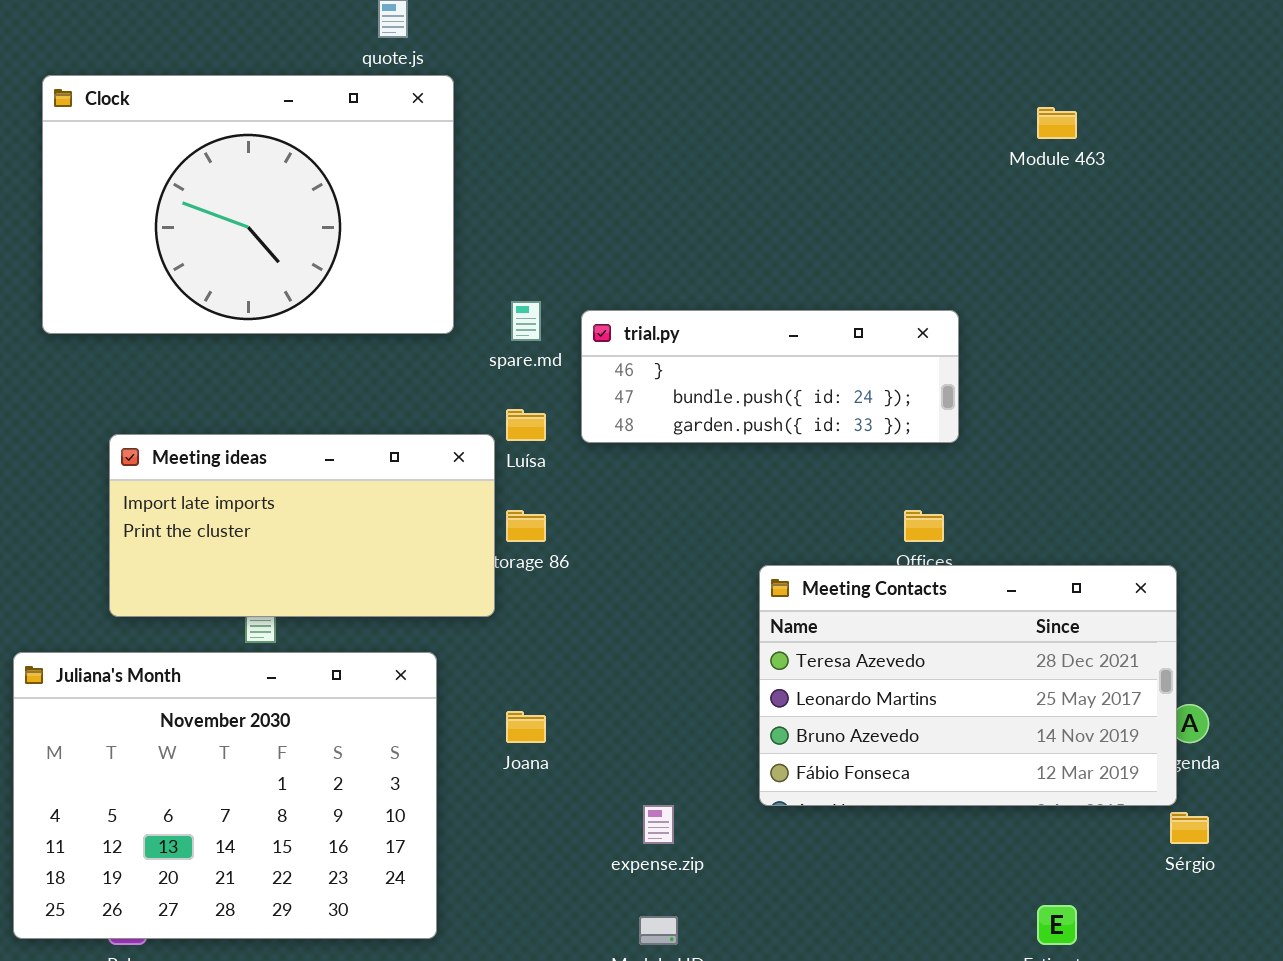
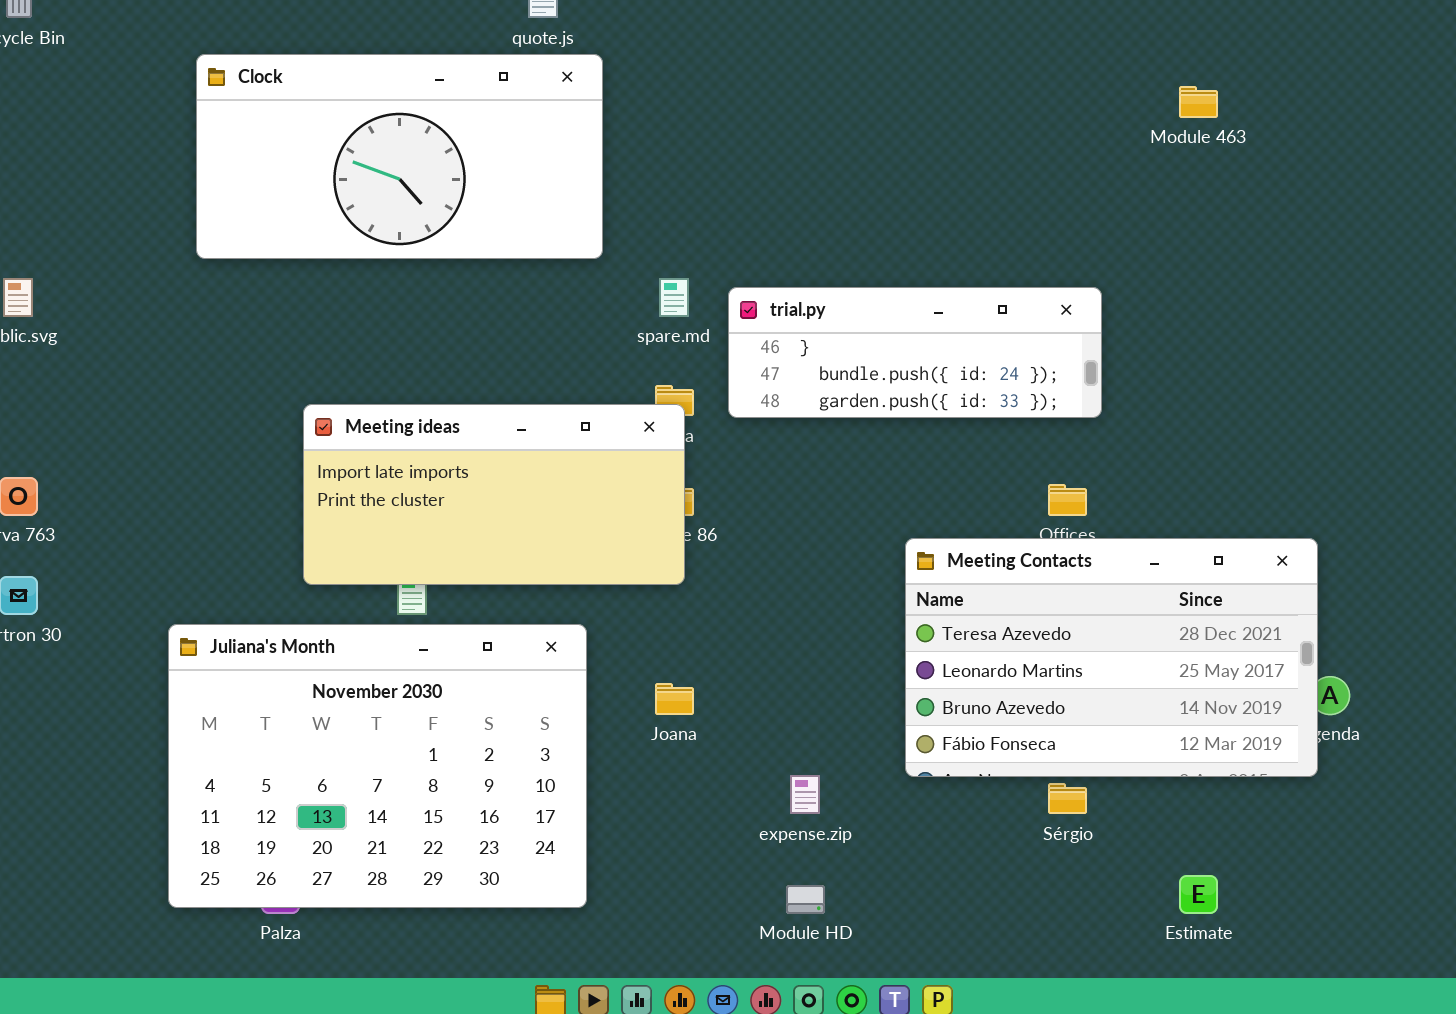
Clock: [42,75,454,334] -> [196,54,603,259], resized
Meeting ideas: [109,434,495,617] -> [303,404,685,585], moved
Sérgio: [1170,812,1209,844] -> [1048,783,1087,814], moved

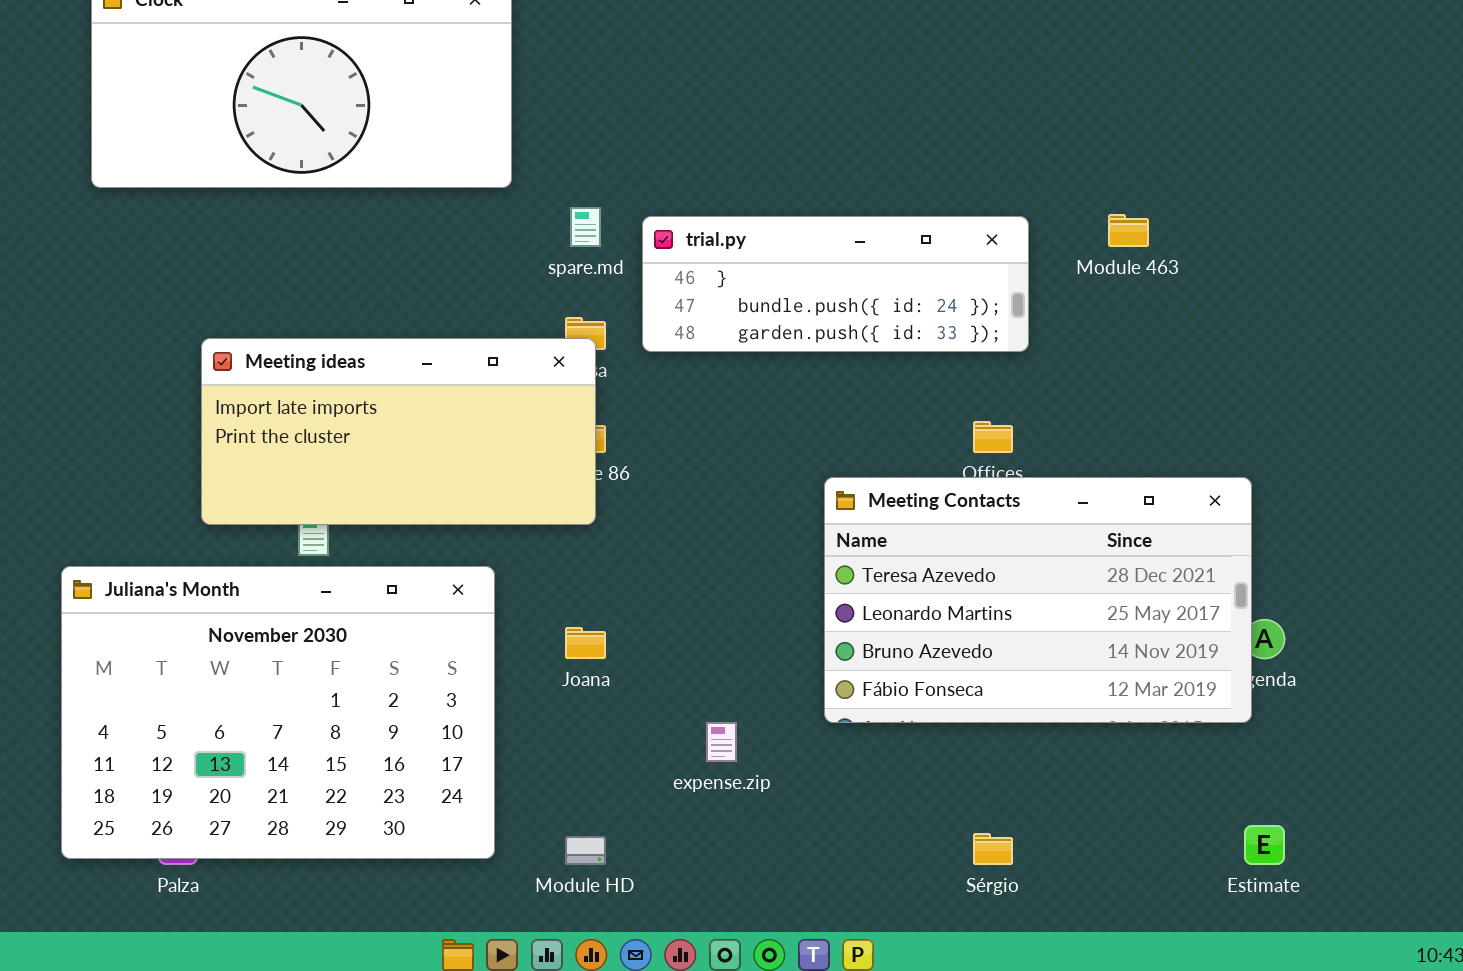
Module 463: [1179,86,1218,118] -> [1108,214,1149,247], moved
Sérgio: [1048,783,1087,814] -> [973,833,1013,865], moved
Estimate: [1179,875,1218,914] -> [1244,825,1285,865], moved
Module HD: [786,885,825,914] -> [565,836,606,865], moved

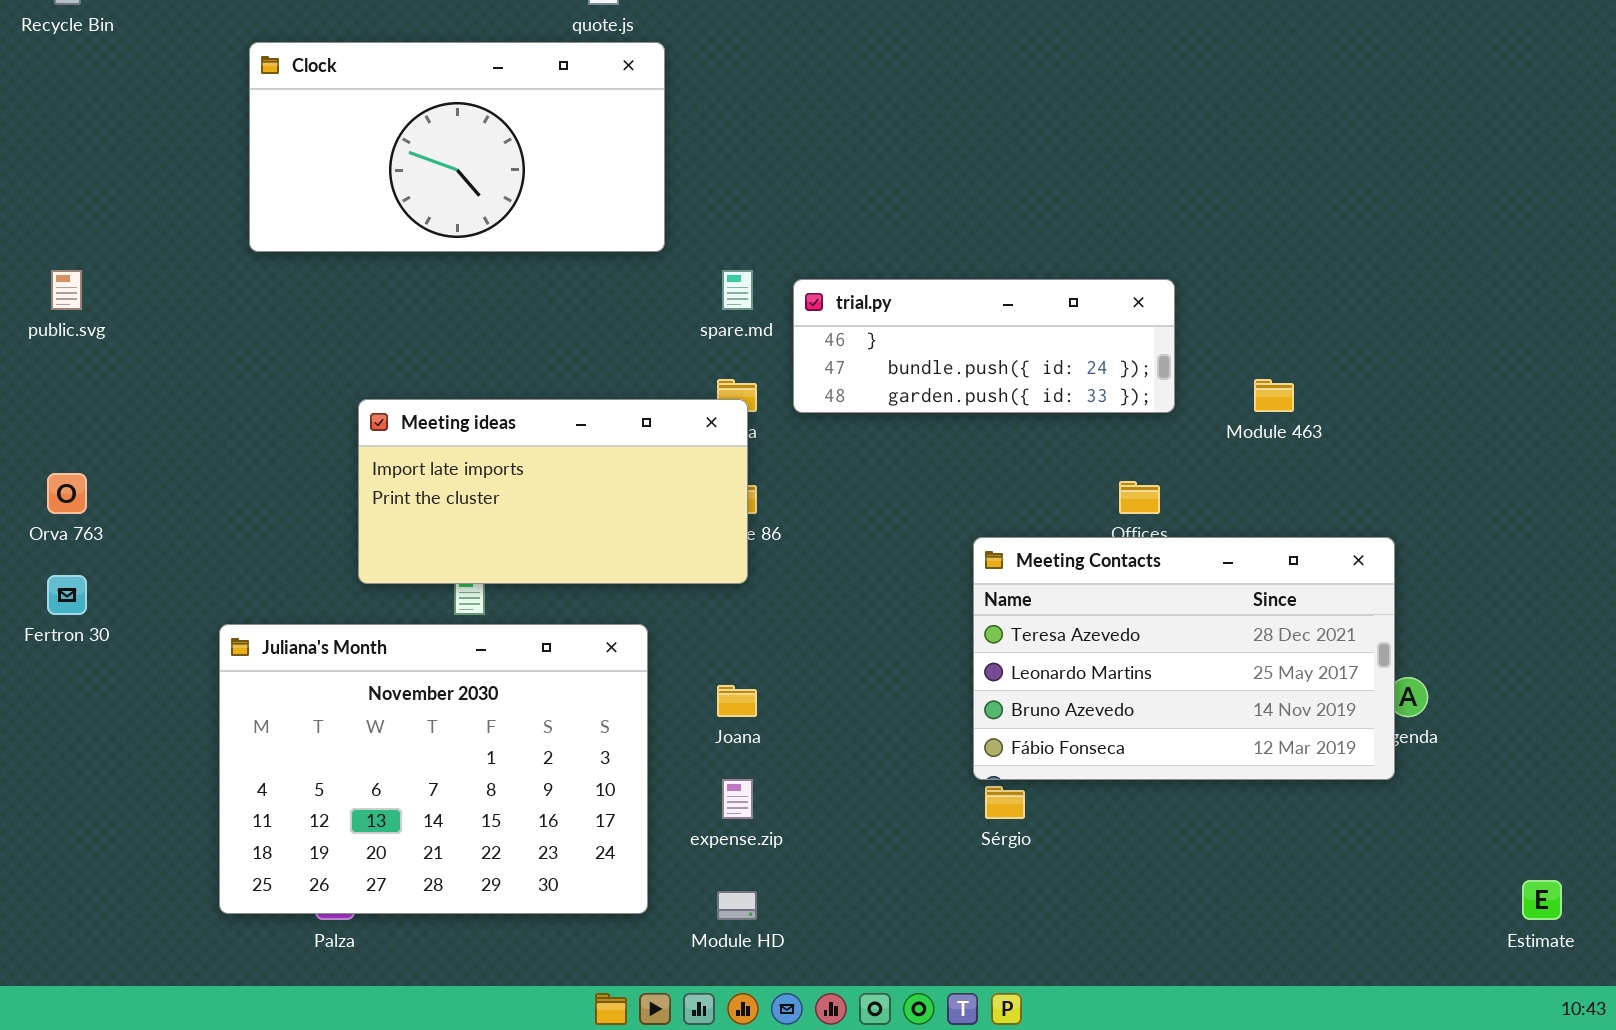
Module 463: [1108,214,1149,247] -> [1254,379,1294,412], moved
expense.zip: [706,722,737,762] -> [722,779,753,819], moved
Estimate: [1244,825,1285,865] -> [1522,880,1562,920], moved
Sérgio: [973,833,1013,865] -> [985,786,1025,819], moved

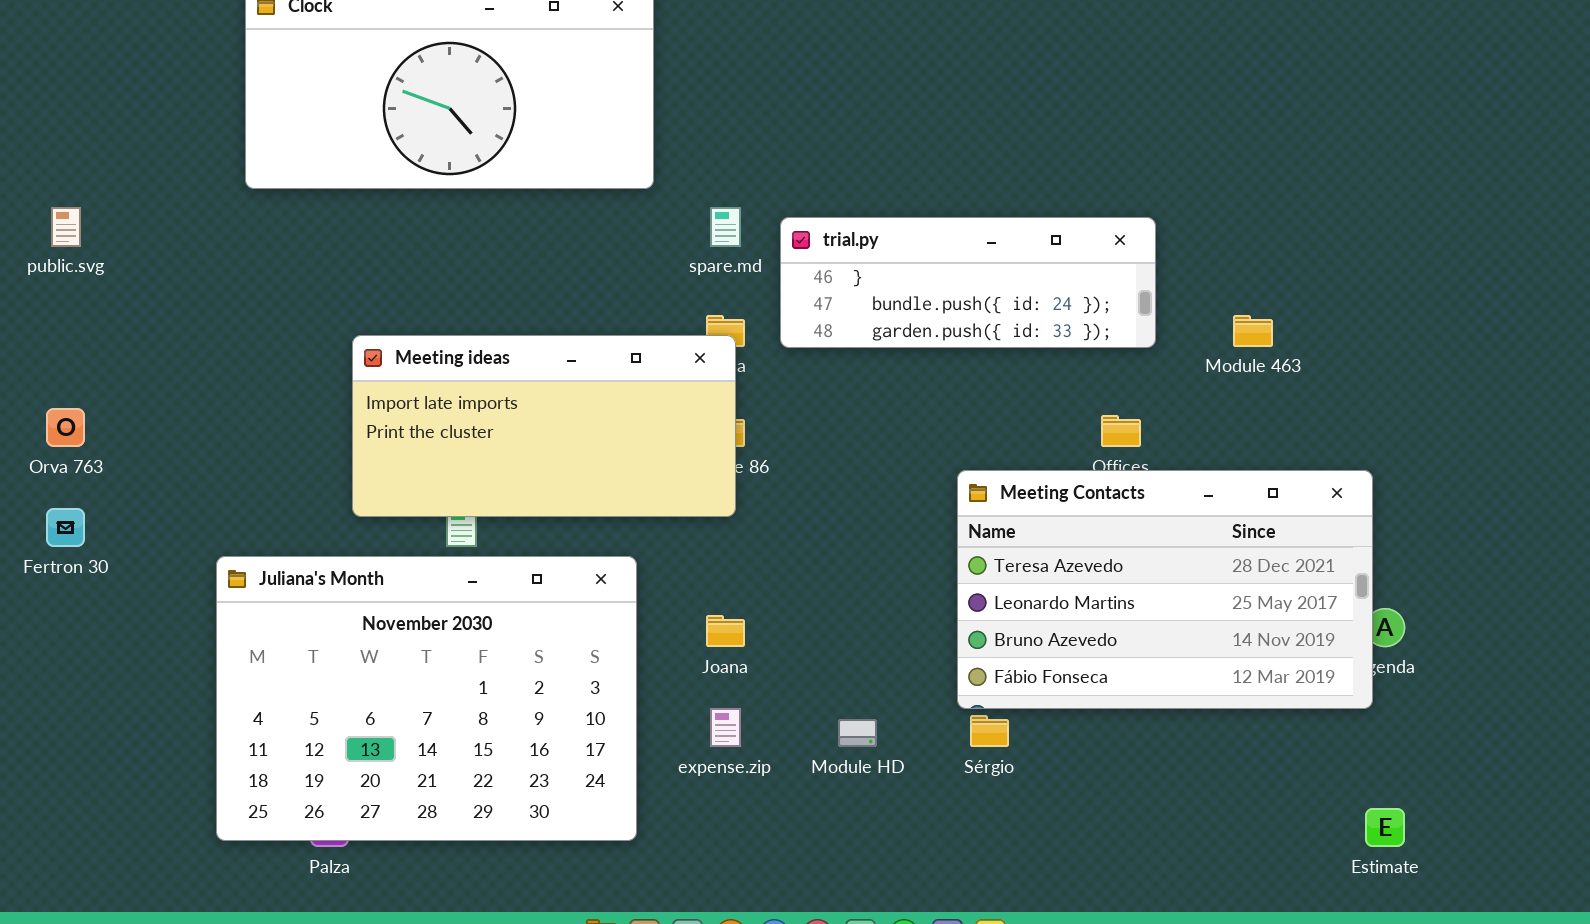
Estimate: [1522,880,1562,920] -> [1365,808,1405,847], moved
Module HD: [717,891,757,920] -> [838,719,877,747], moved

